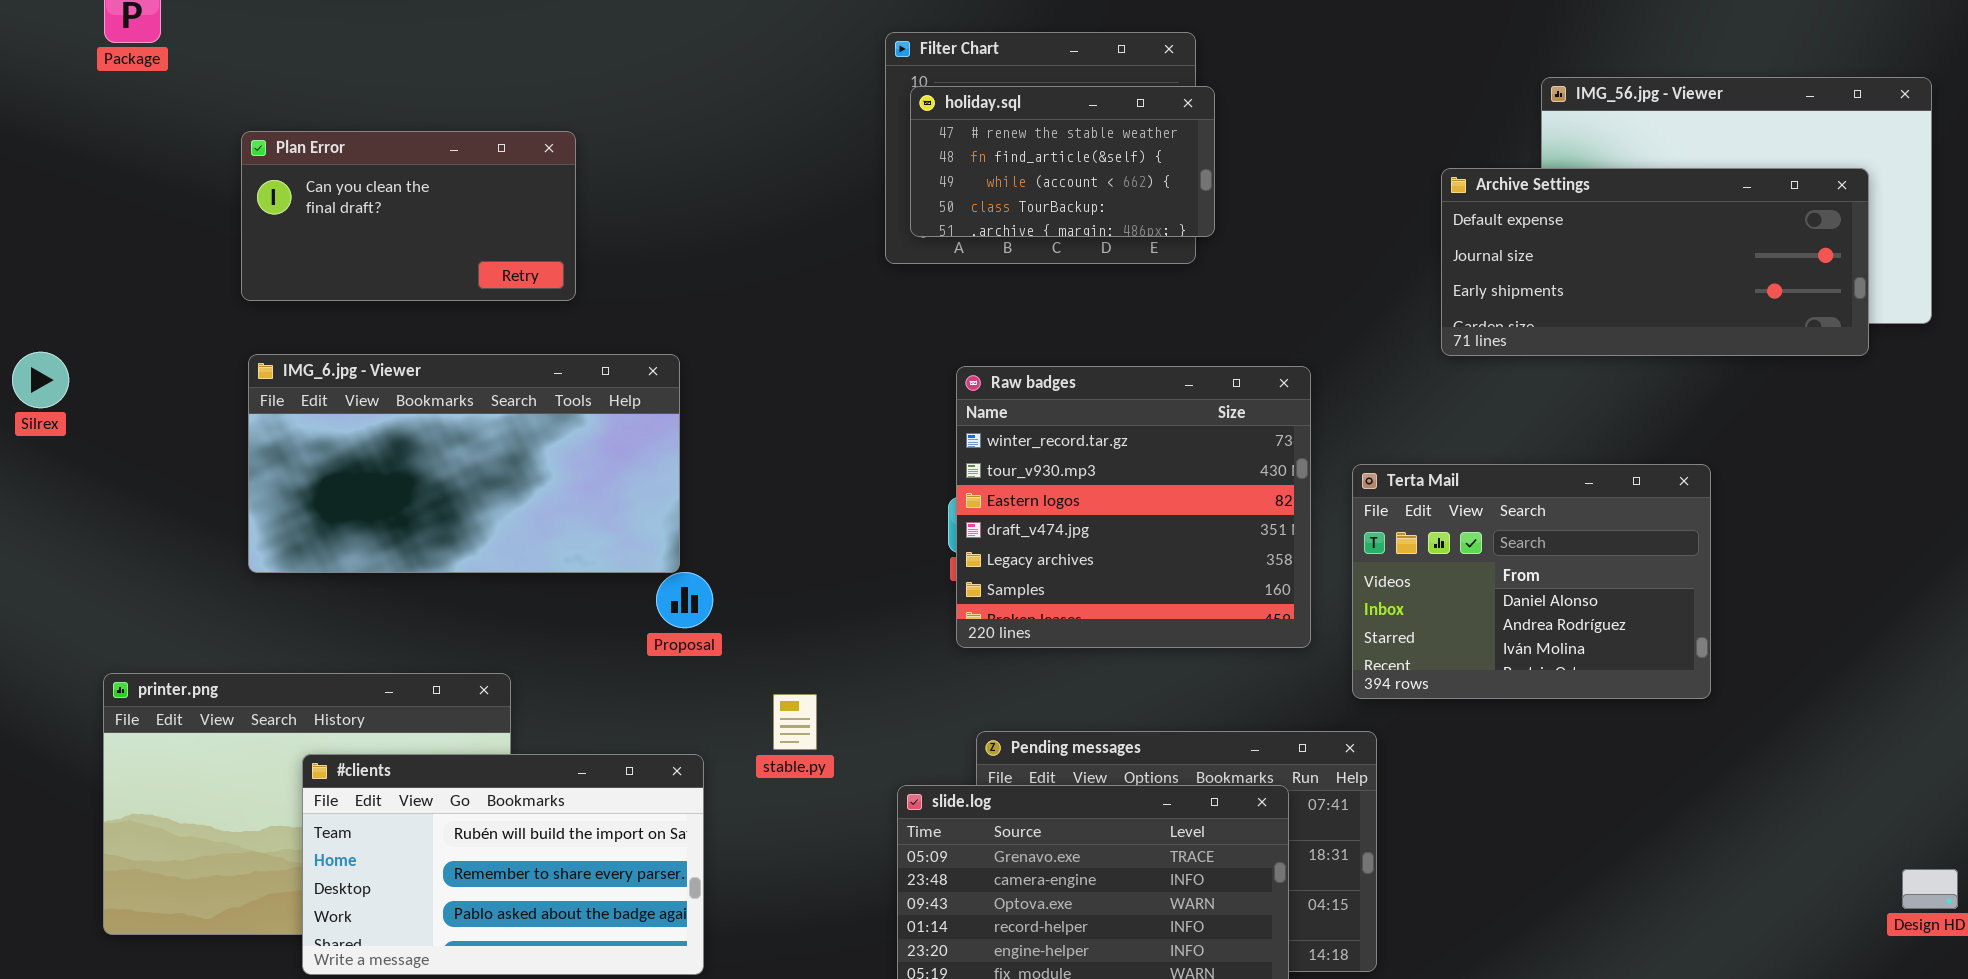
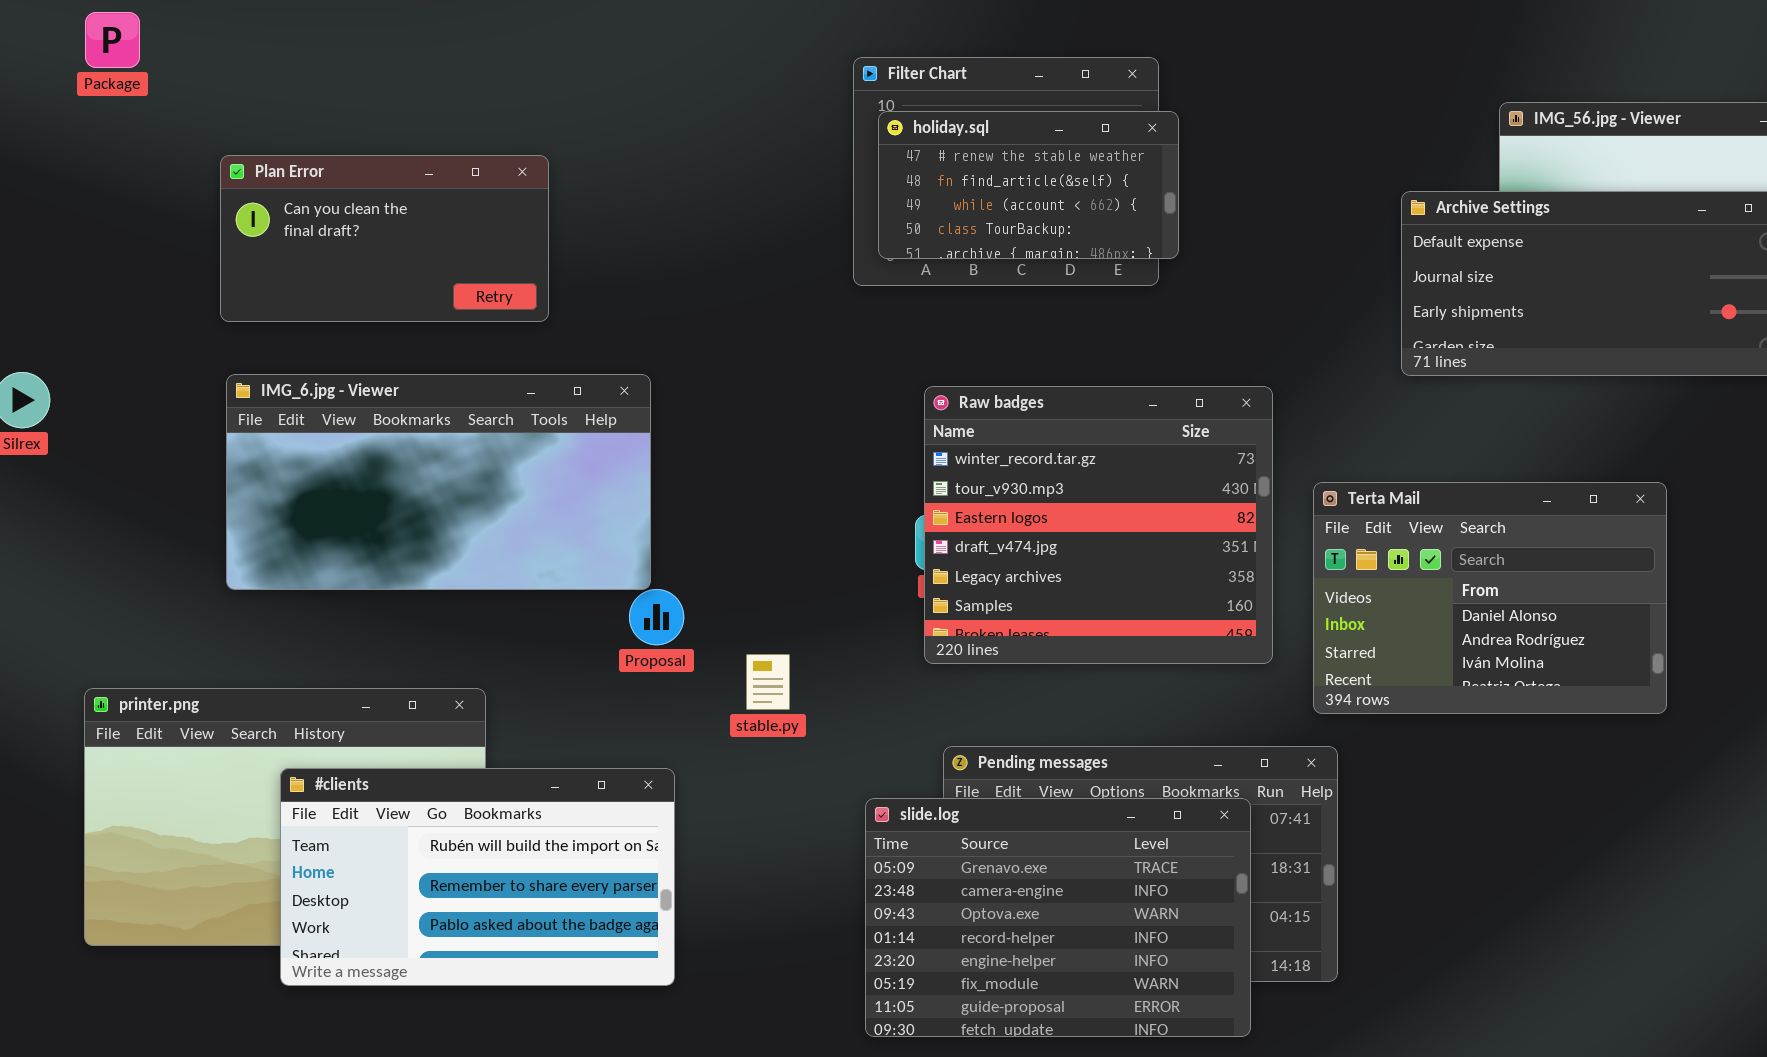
stable.py: [773,694,817,750] -> [746,654,790,710], moved

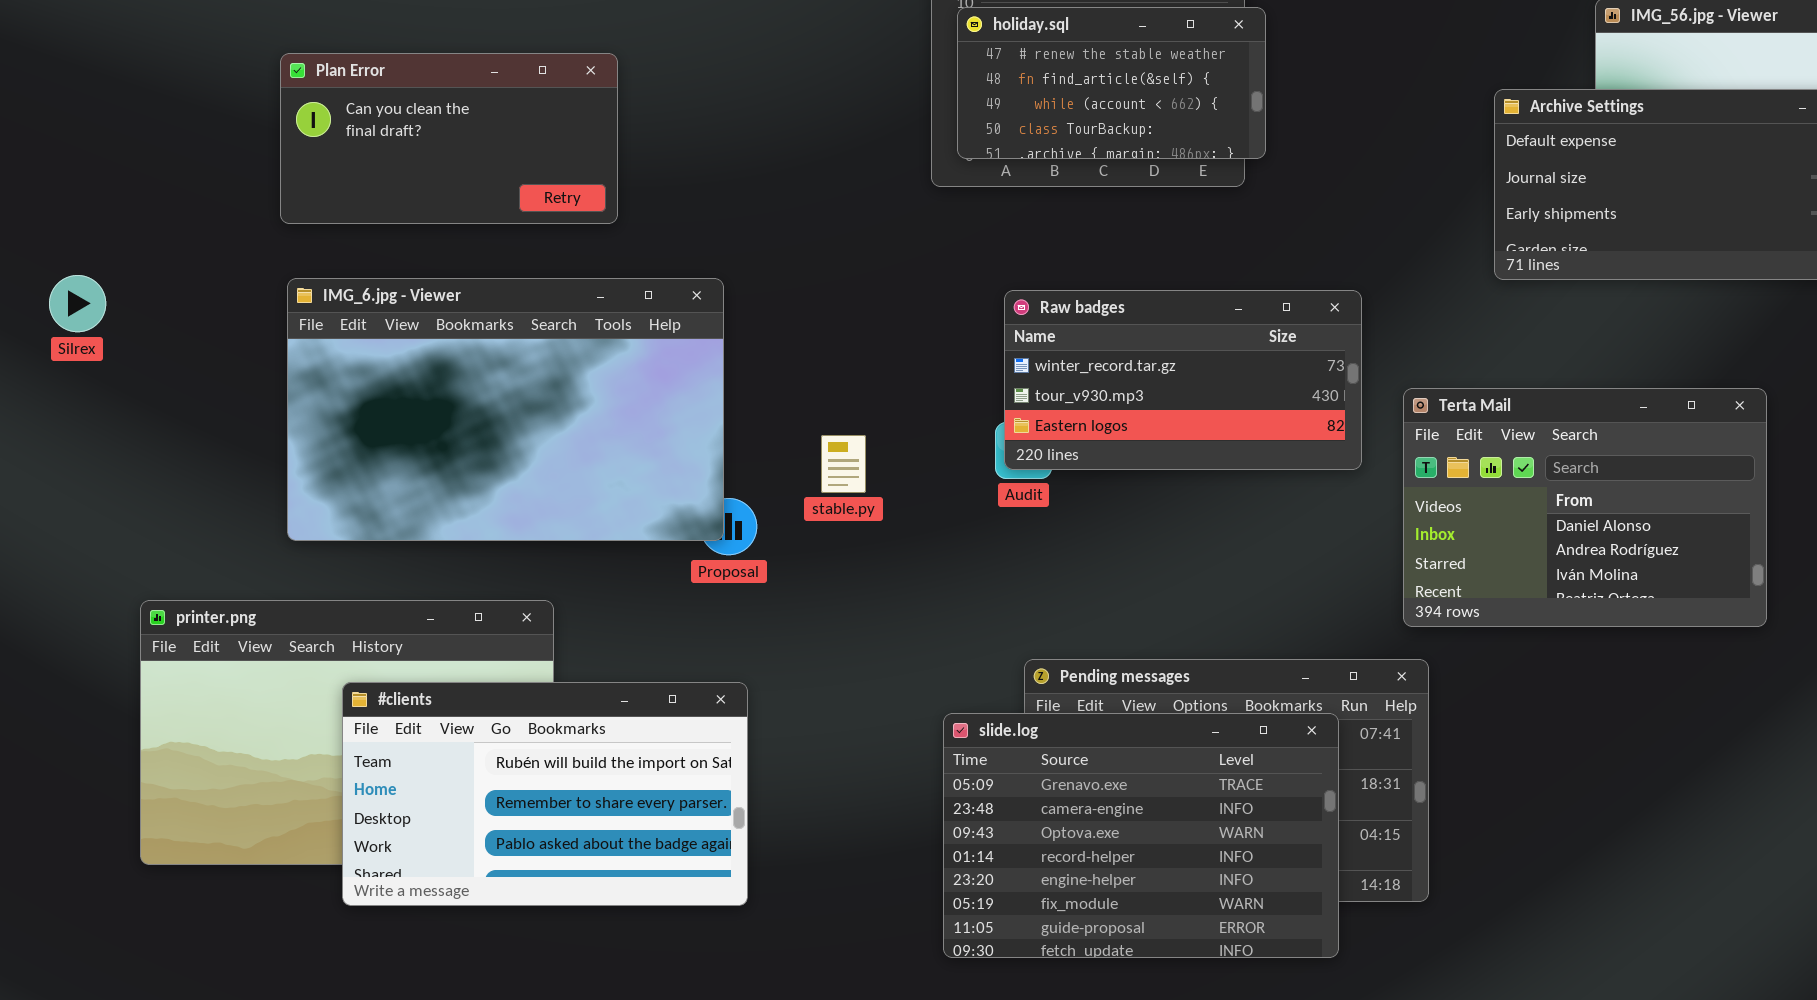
IMG_6.jpg - Viewer: [226,374,651,590] -> [287,278,724,541], resized
Raw badges: [924,386,1273,664] -> [1004,290,1362,470], resized
stable.py: [746,654,790,710] -> [821,435,866,493], moved

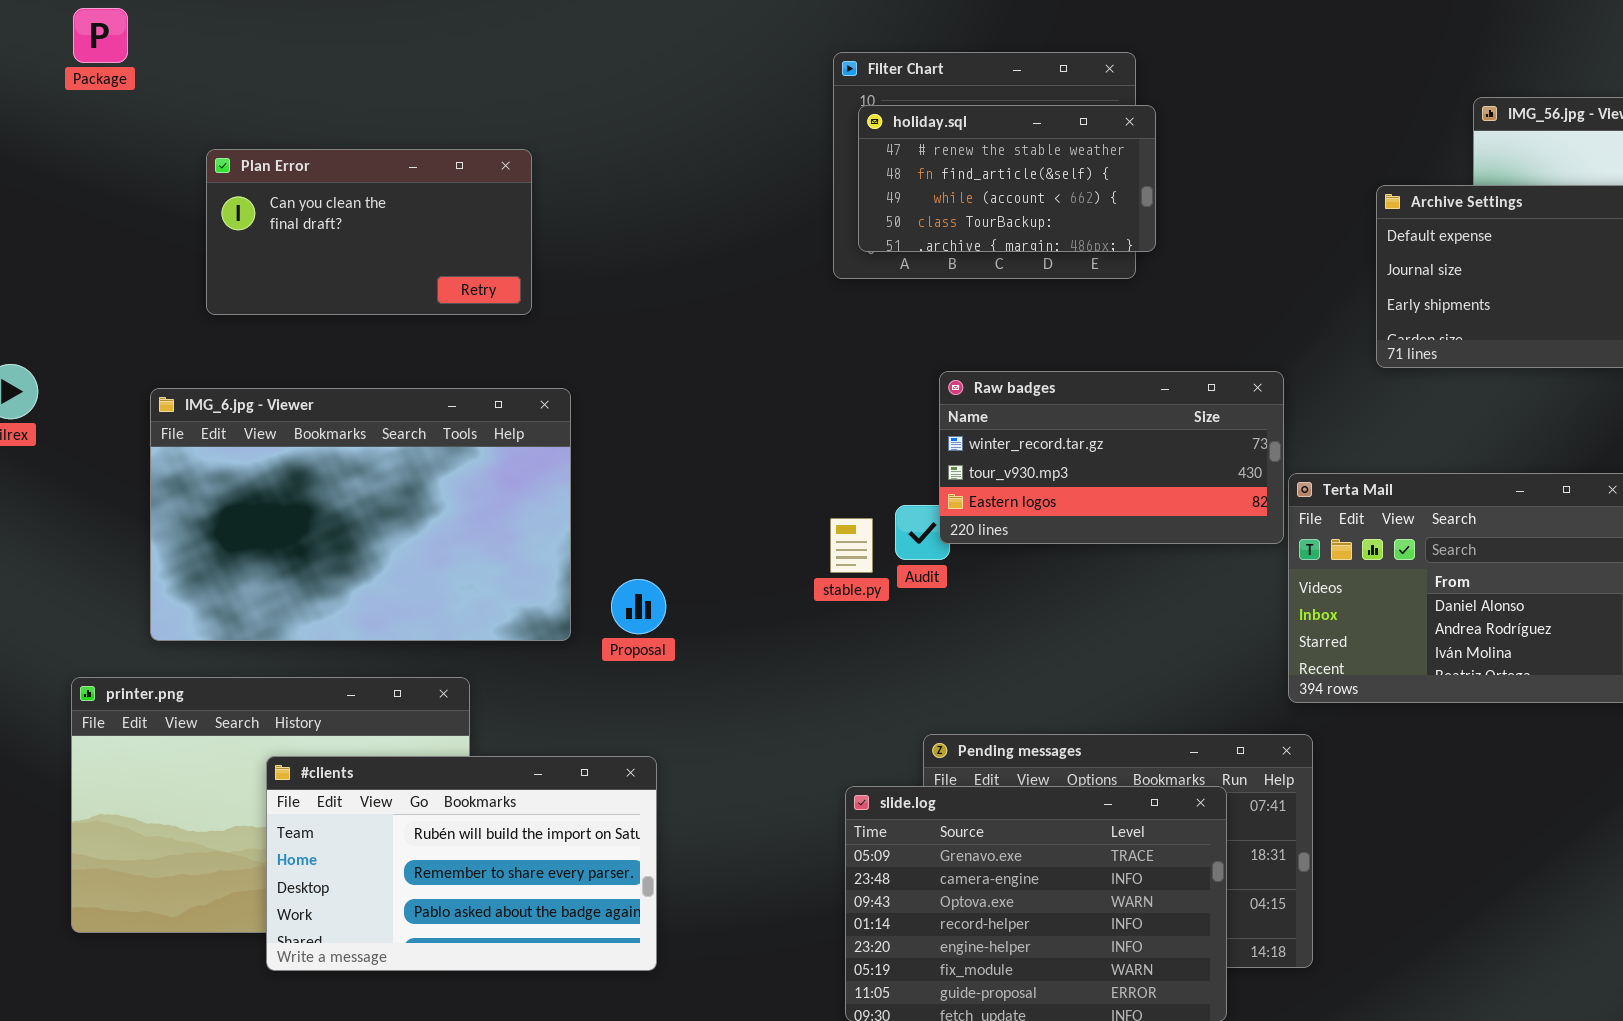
IMG_6.jpg - Viewer: [287,278,724,541] -> [150,388,571,641], moved
Raw badges: [1004,290,1362,470] -> [939,371,1284,544], moved
stable.py: [821,435,866,493] -> [830,518,873,573], moved

